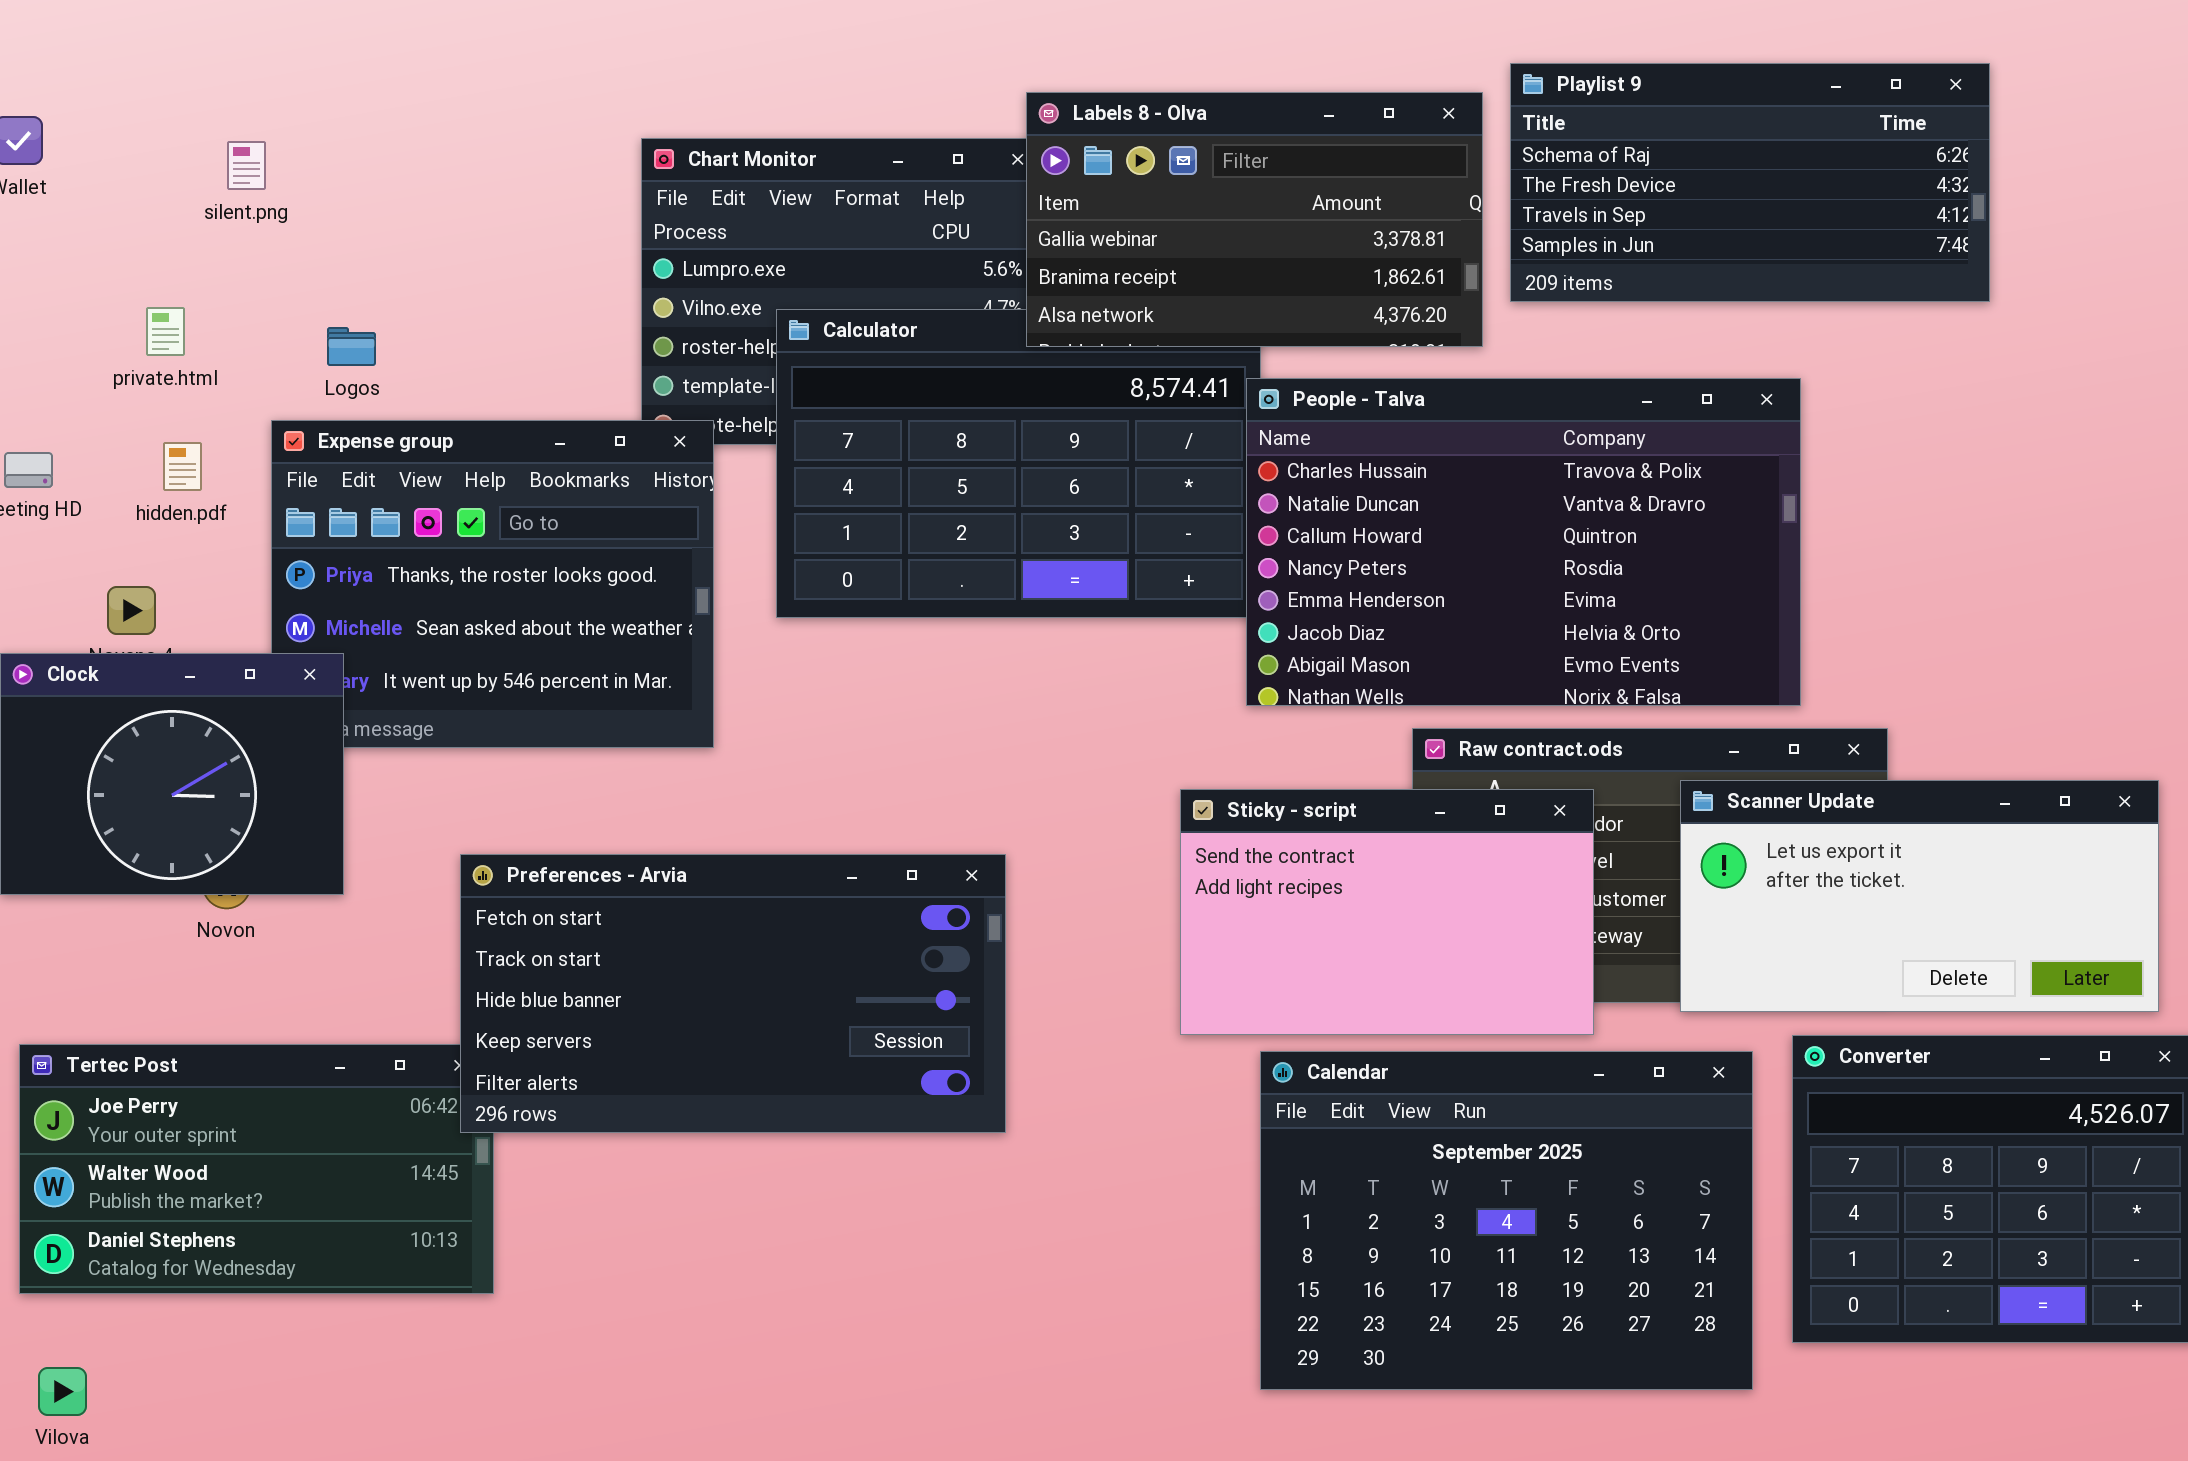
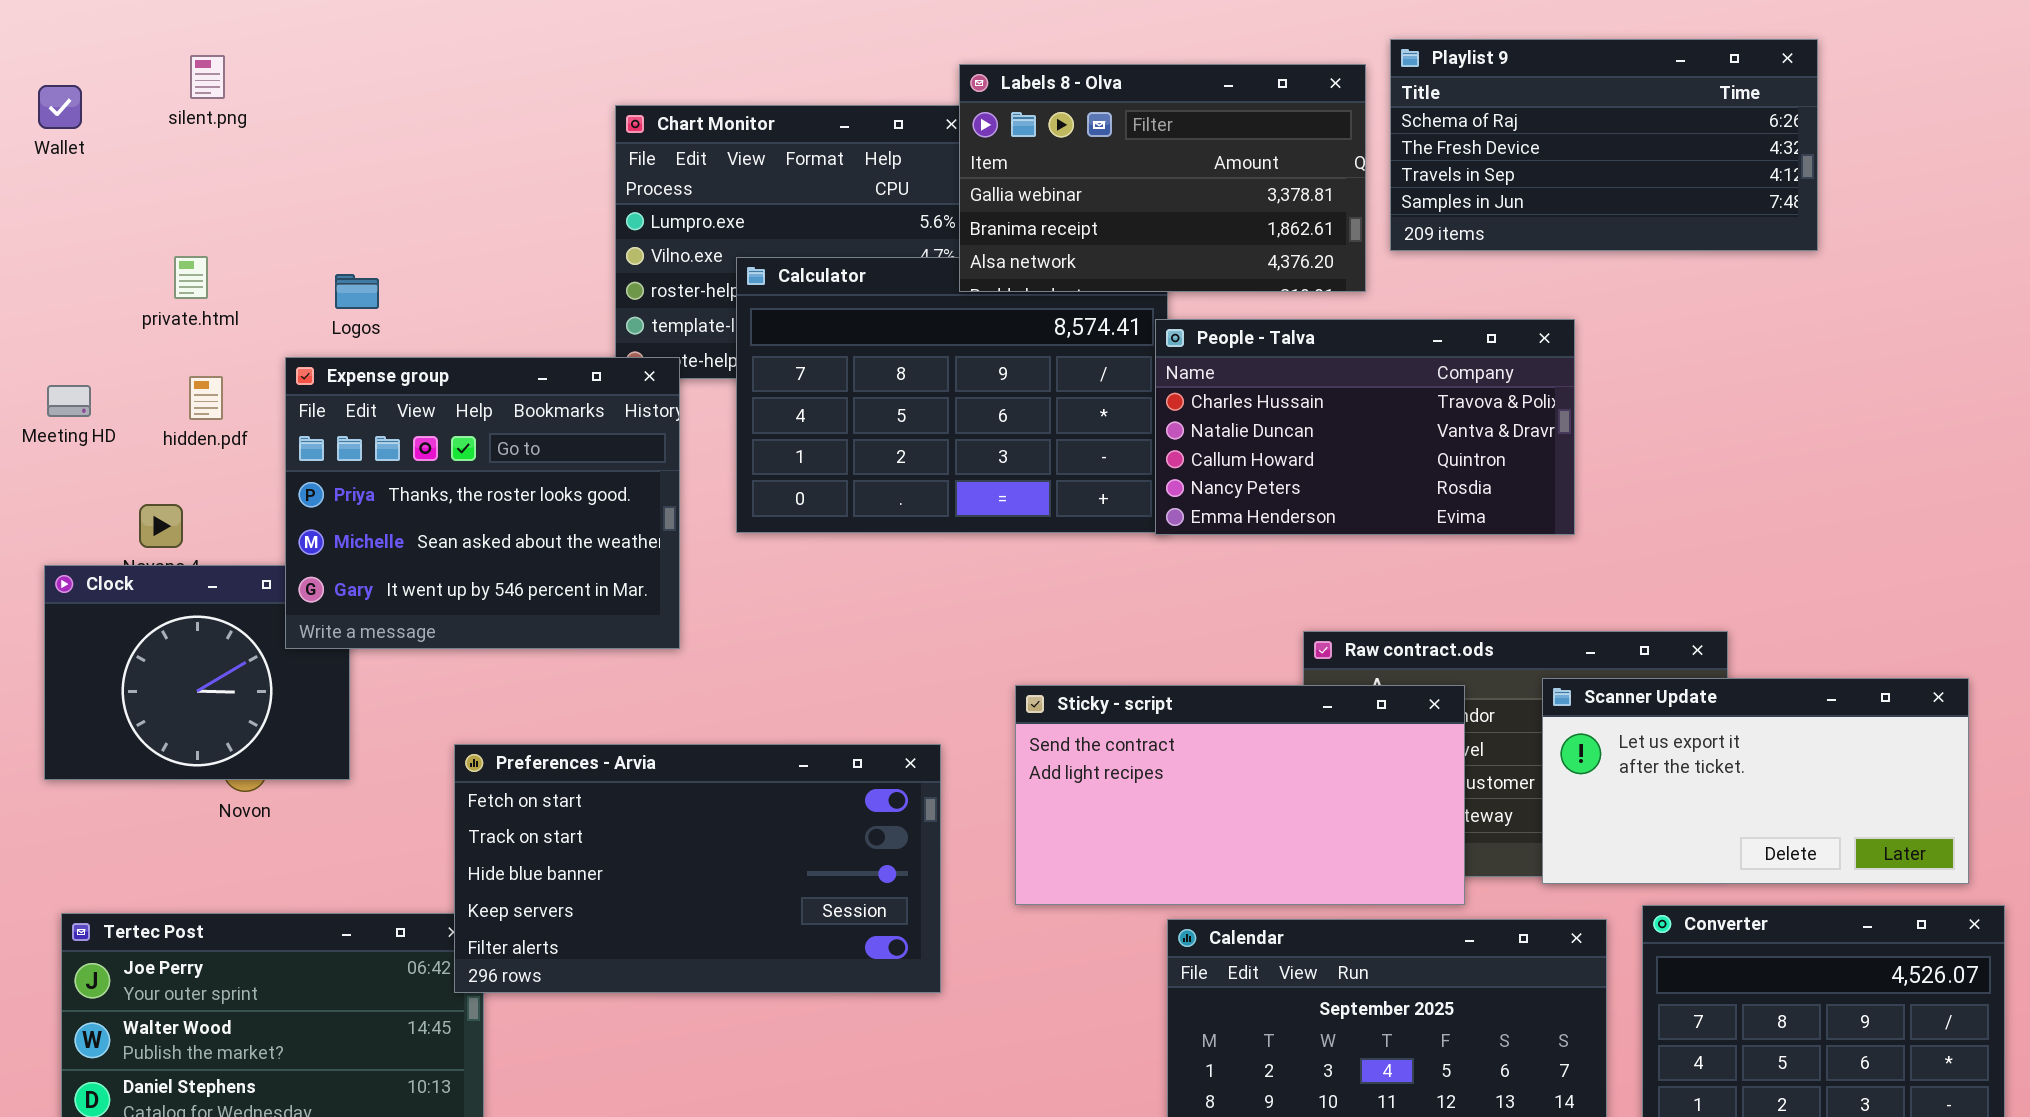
silent.png: [227,141,266,190] -> [190,55,225,99], moved
People - Talva: [1246,378,1801,706] -> [1155,319,1575,535], resized
Expense group: [271,420,714,748] -> [285,357,680,649], raised
Sticky - script: [1180,789,1594,1035] -> [1015,685,1465,905], resized

